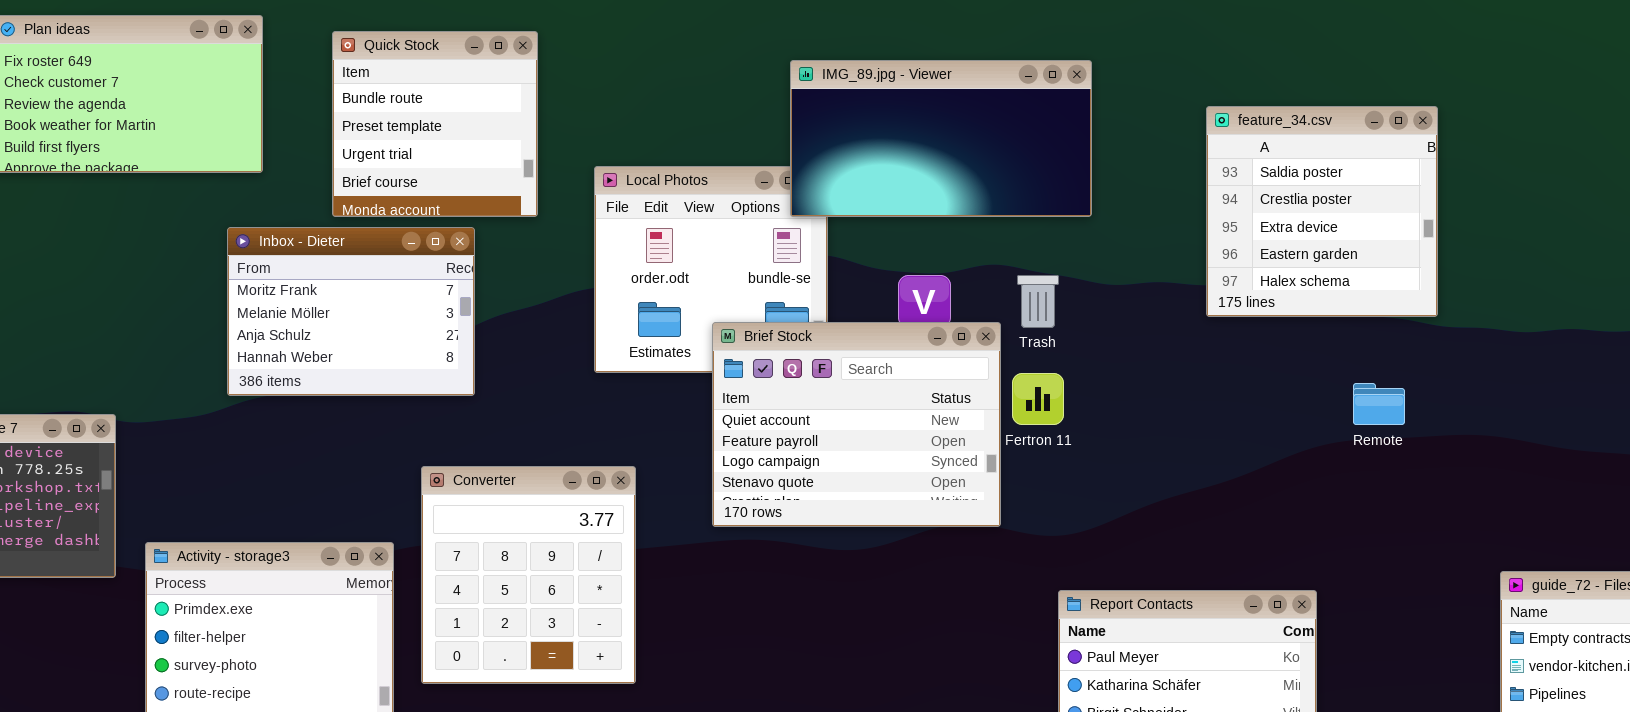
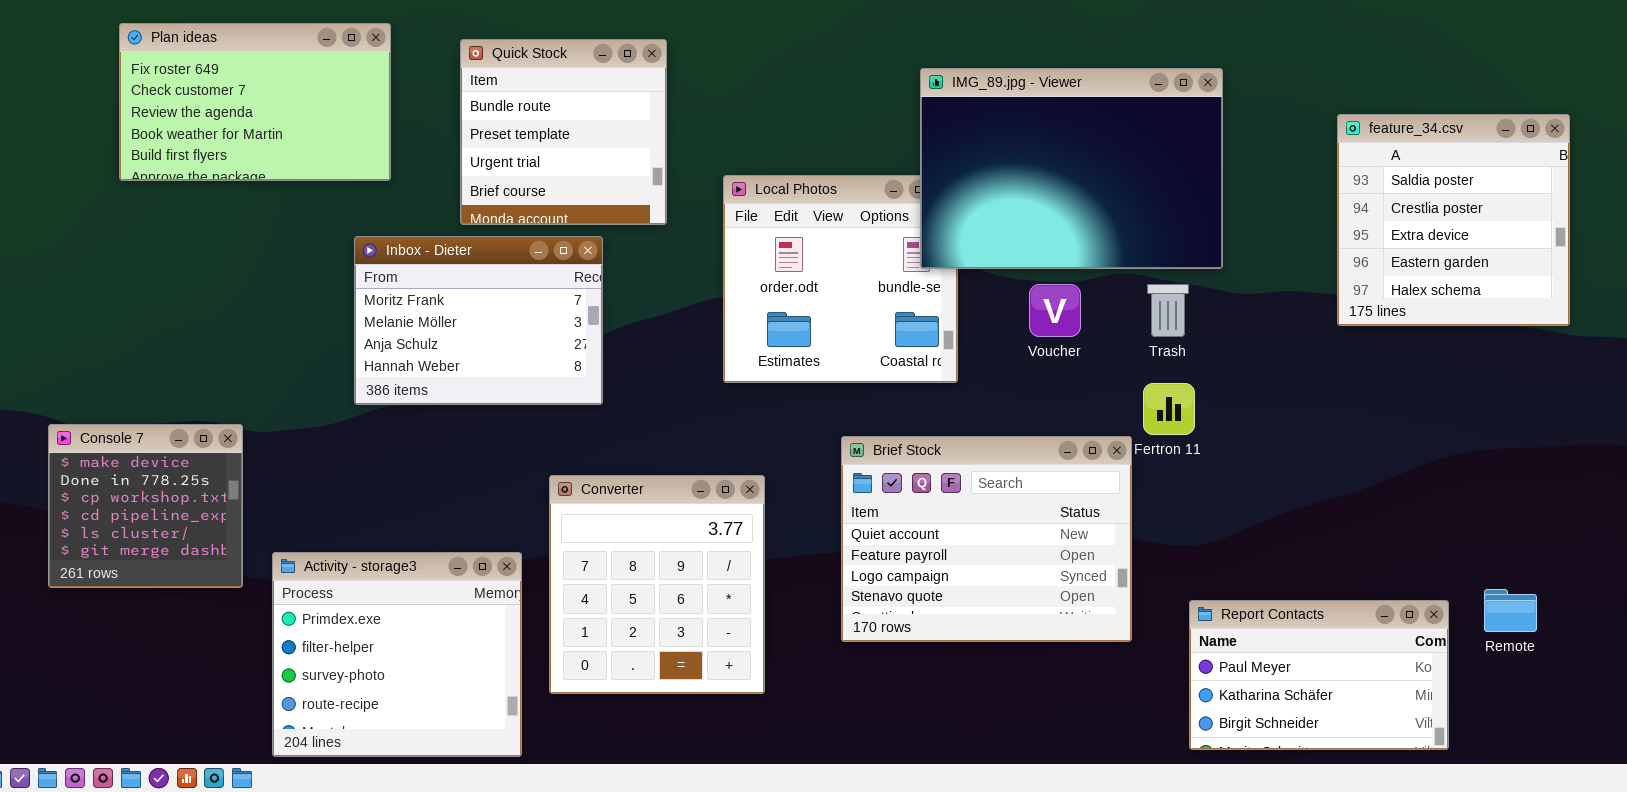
IMG_89.jpg - Viewer: [790,60,1092,217] -> [920,68,1223,269], resized
Brief Stock: [712,322,1001,527] -> [841,436,1132,642], moved
Remote: [1353,383,1405,425] -> [1484,589,1537,632], moved

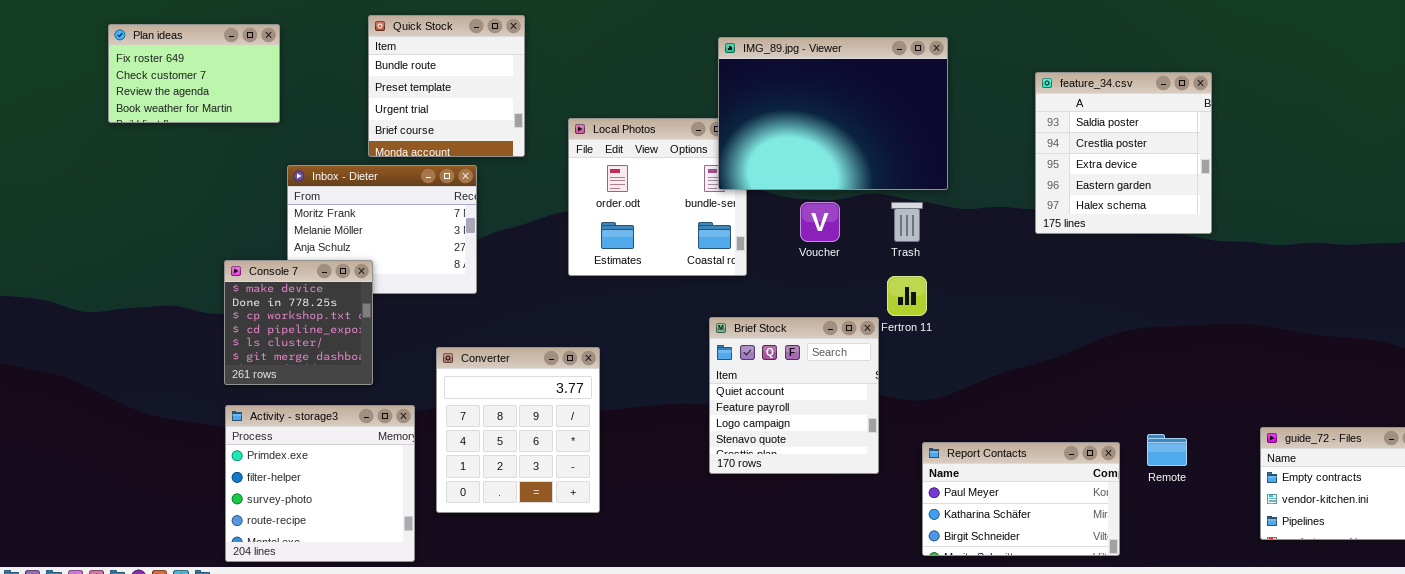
Plan ideas: [119,23,391,181] -> [108,24,280,123], resized
Console 7: [48,424,243,588] -> [224,260,373,385], moved
Brief Stock: [841,436,1132,642] -> [709,317,879,474], resized

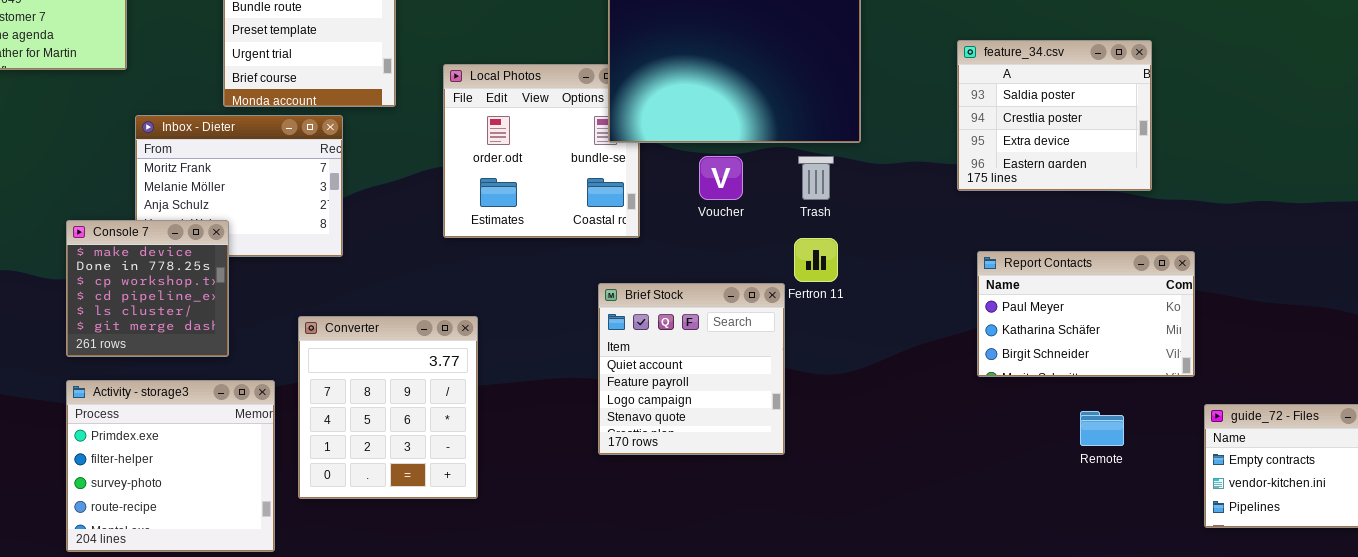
feature_34.csv: [1035,72,1212,234] -> [957,40,1152,191], resized
Report Contacts: [922,442,1120,556] -> [977,251,1195,377], moved

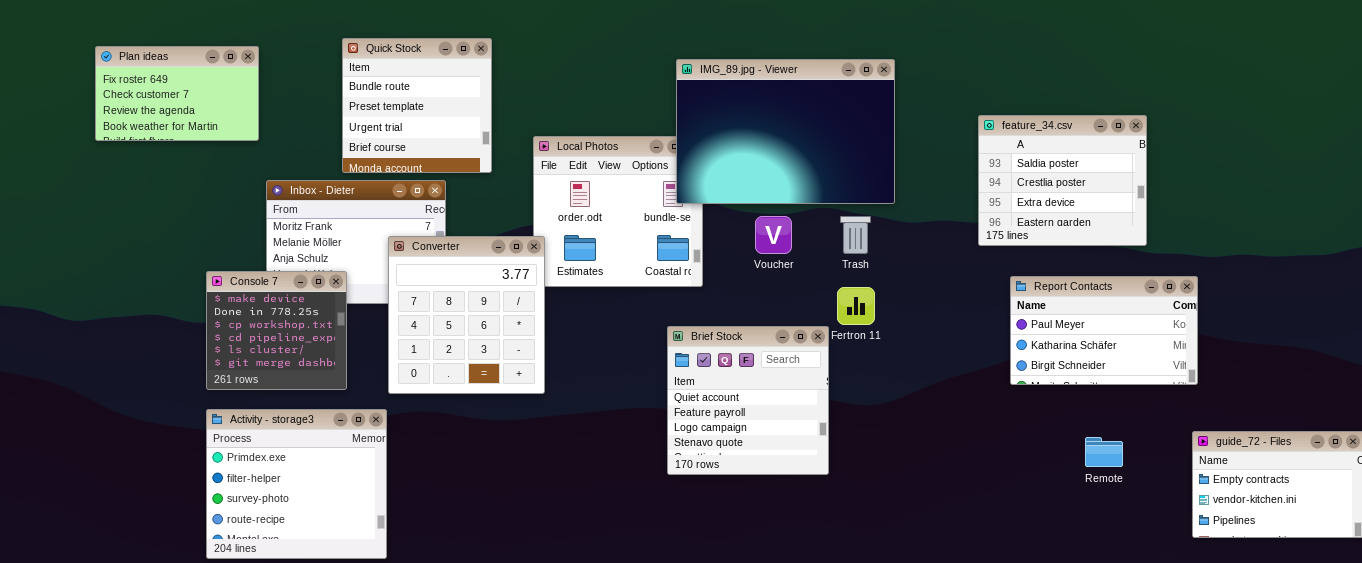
Report Contacts: [977,251,1195,377] -> [1010,276,1198,385], moved
Converter: [298,316,478,499] -> [388,236,545,394], moved

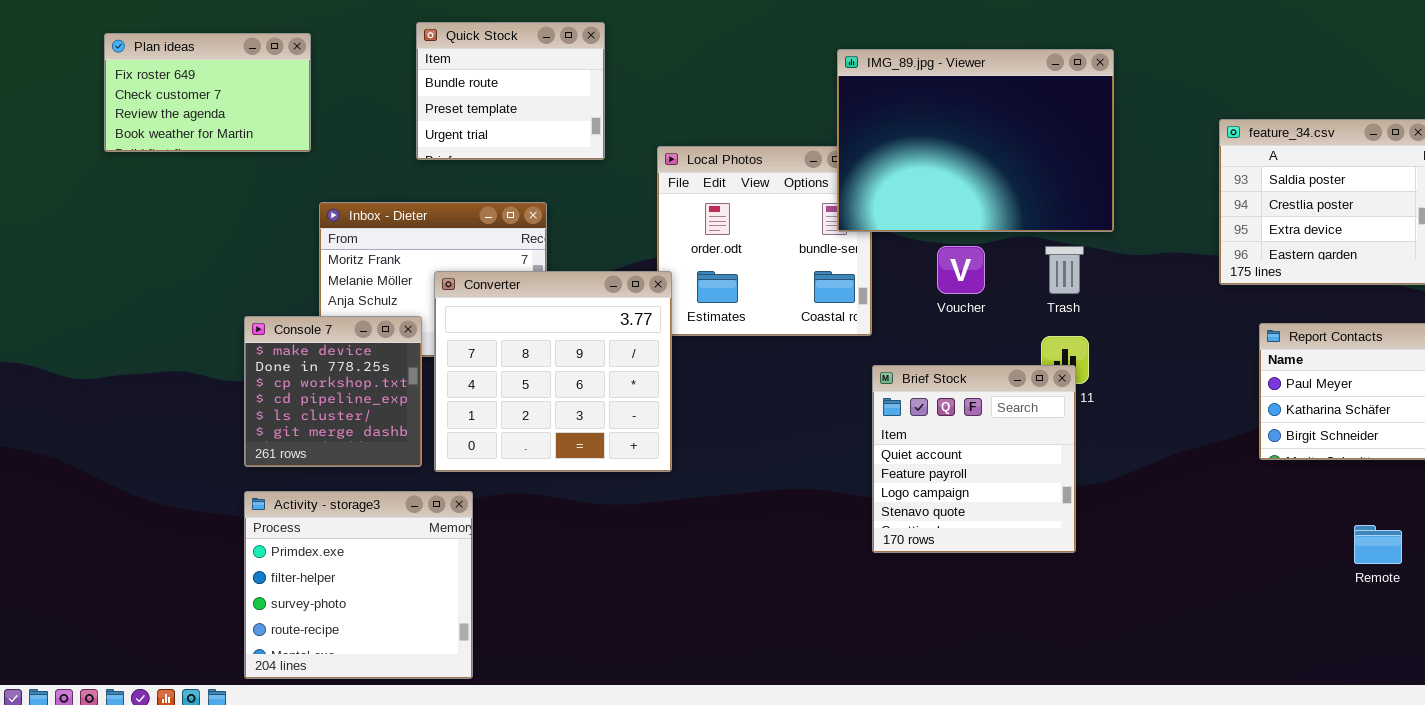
Quick Stock: [342,38,492,173] -> [416,22,605,160], resized
Converter: [388,236,545,394] -> [434,271,672,472], resized
Brief Stock: [667,326,829,475] -> [872,365,1076,553], moved

